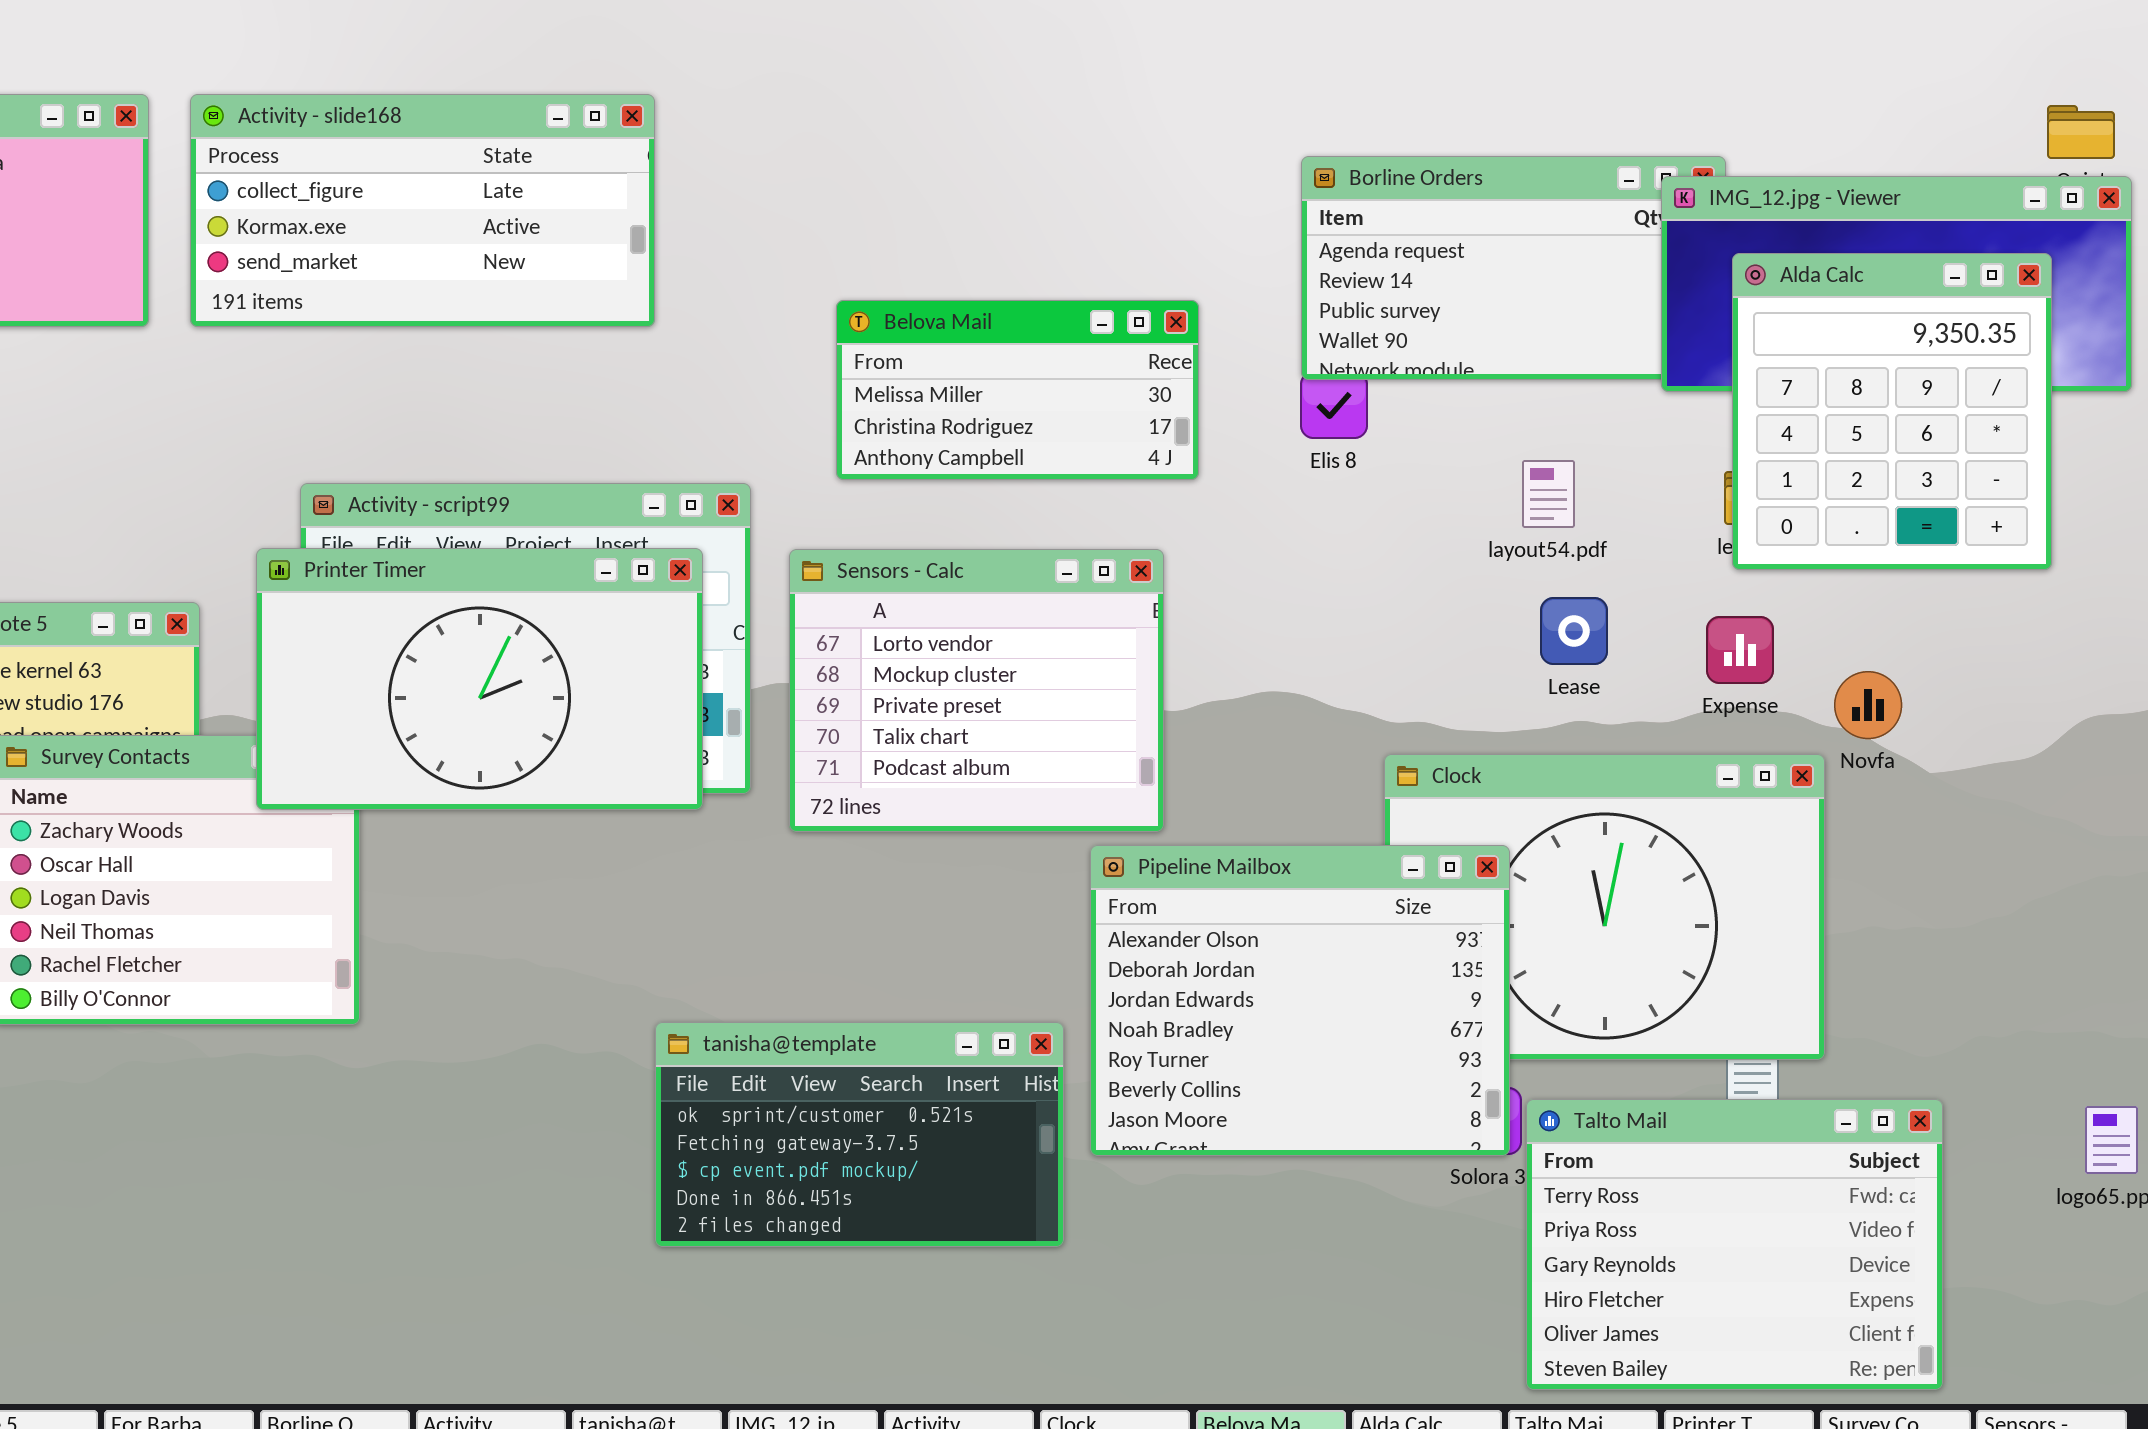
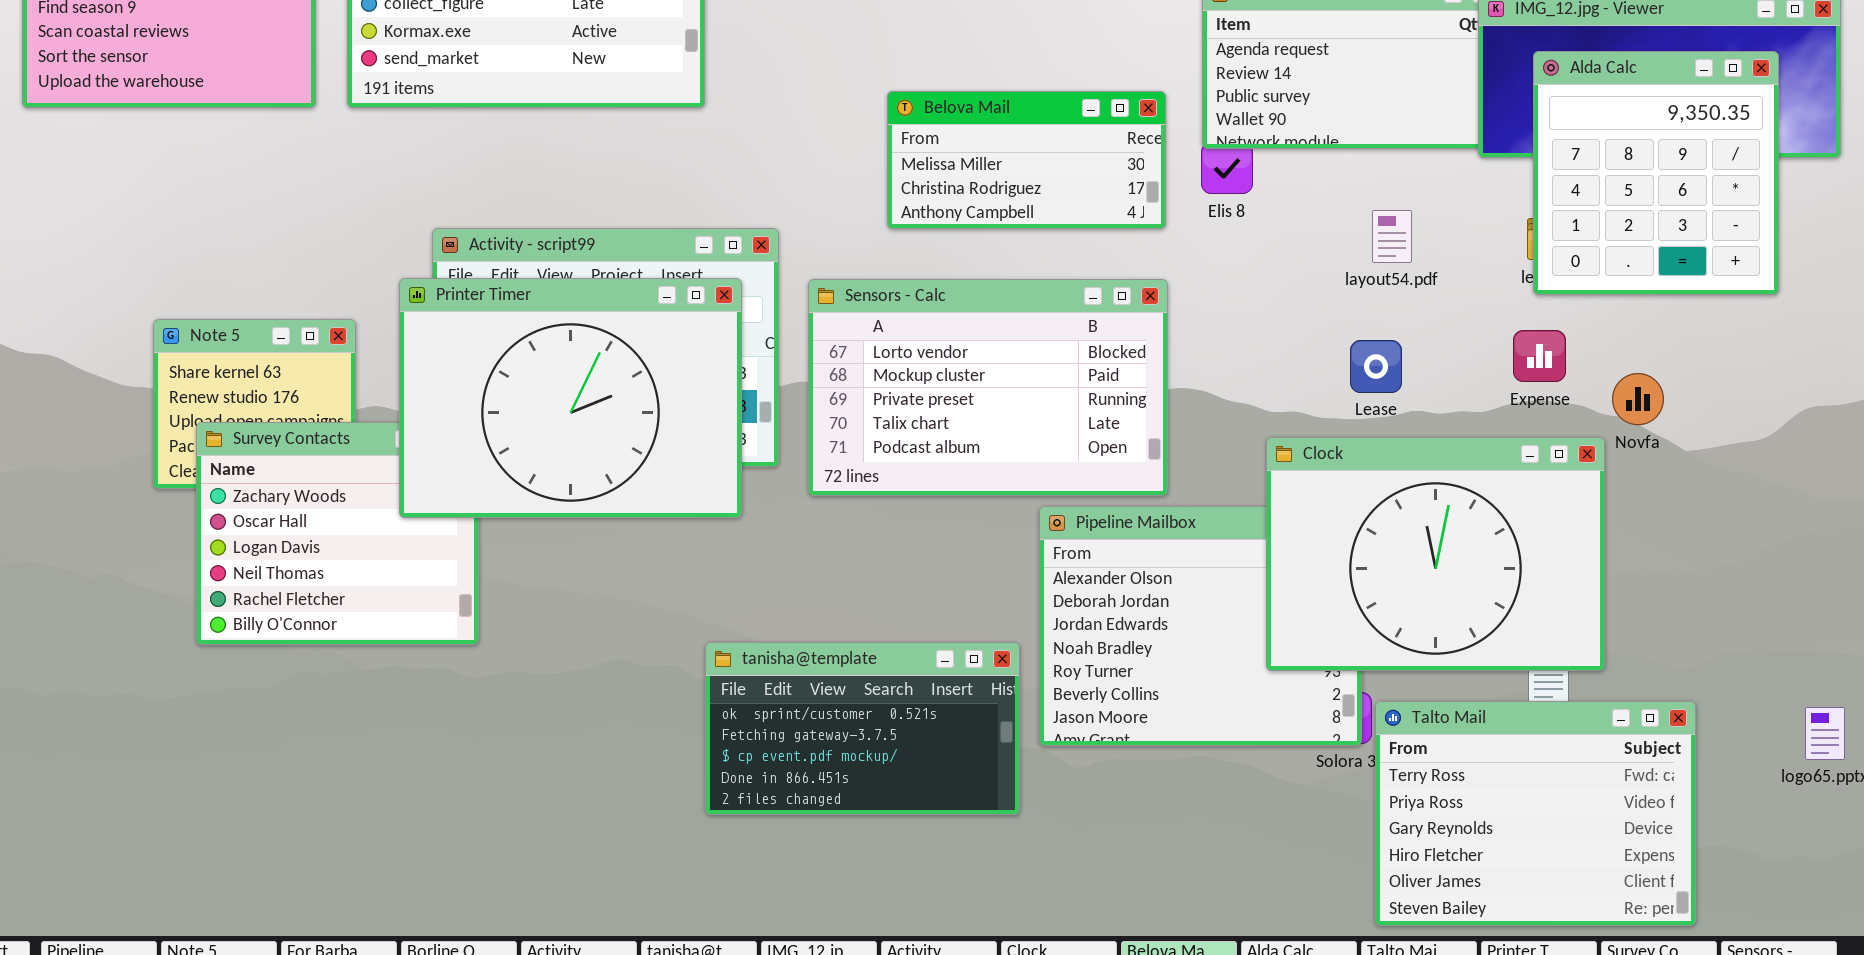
Belova Mail: [836,300,1199,480] -> [887,91,1166,229], moved
Printer Timer: [256,548,703,810] -> [399,278,742,518], resized
Sensors - Calc: [789,549,1164,832] -> [808,279,1168,496], resized
Lease: [1540,597,1608,665] -> [1350,340,1402,393], moved
Clock: [1384,754,1825,1060] -> [1266,437,1605,671], raised

